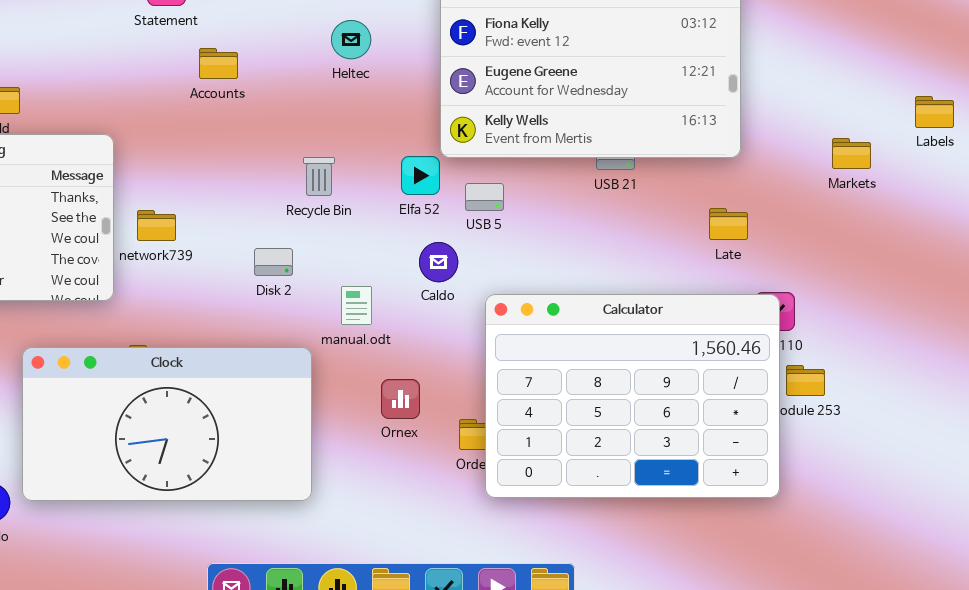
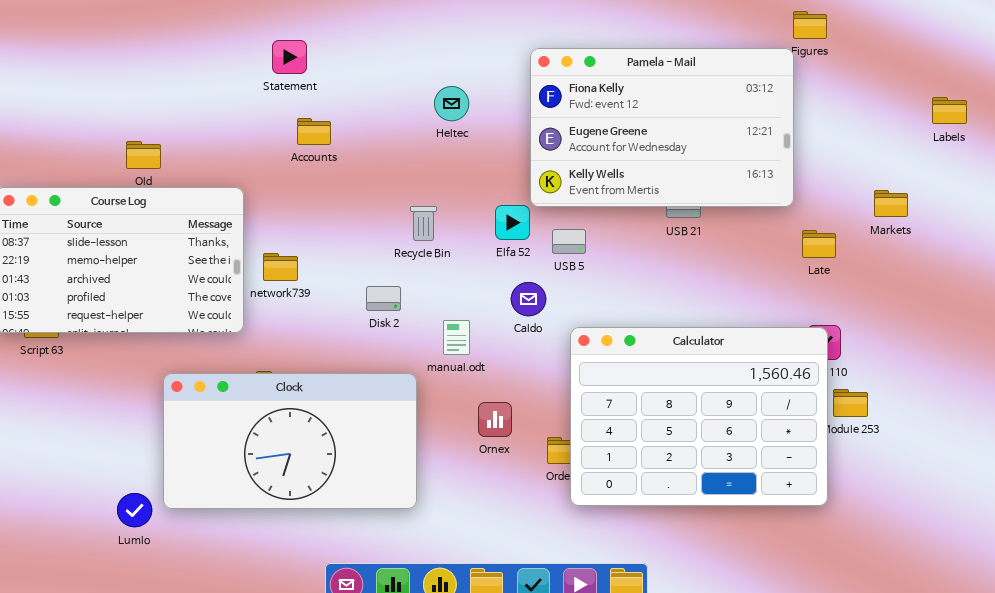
Accounts: [199,48,238,79] -> [297,118,331,145], moved
Labels: [915,96,954,128] -> [932,97,967,124], moved
Late: [709,208,748,240] -> [802,230,836,258], moved

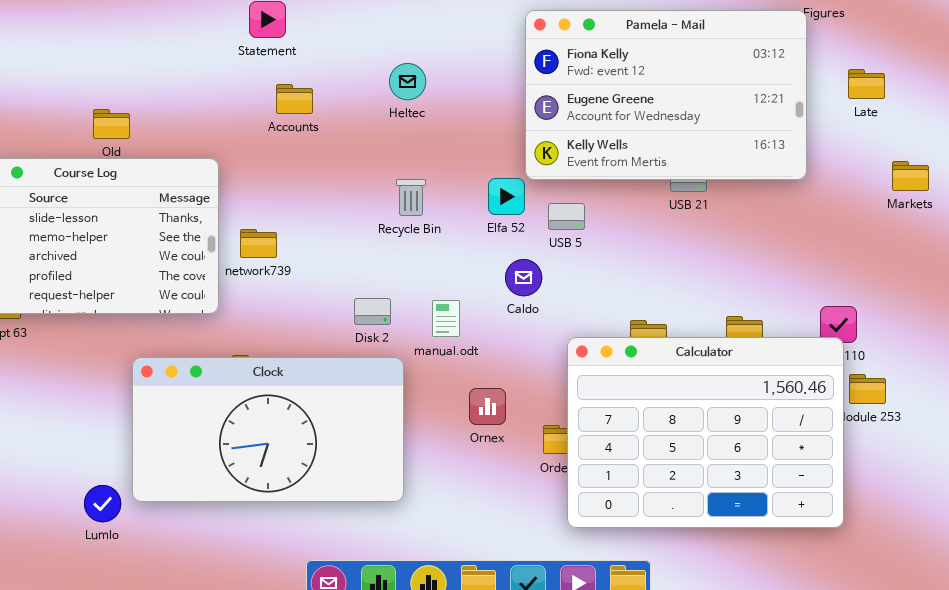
Heltec: [434,86,469,121] -> [389,63,426,100], moved
Late: [802,230,836,258] -> [848,69,885,99], moved
Disk 2: [366,286,401,311] -> [354,298,391,325], moved
Calculator: [570,327,828,506] -> [567,337,844,528], moved

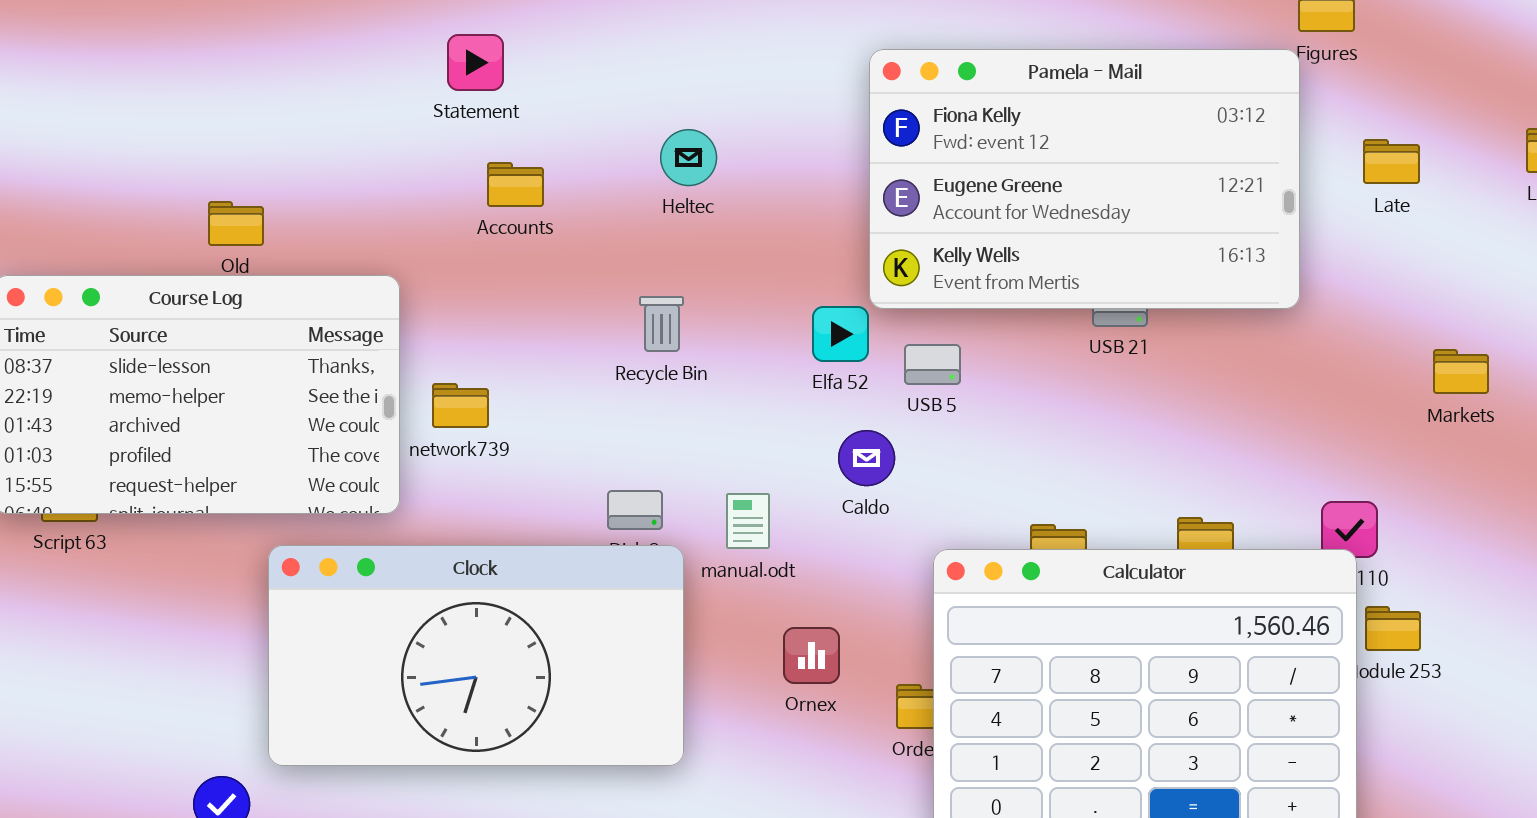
Markets: [892,161,929,191] -> [1433,349,1489,394], moved
Recycle Bin: [396,179,426,216] -> [639,296,684,352], moved
Clock: [132,357,404,502] -> [268,545,684,766], moved

